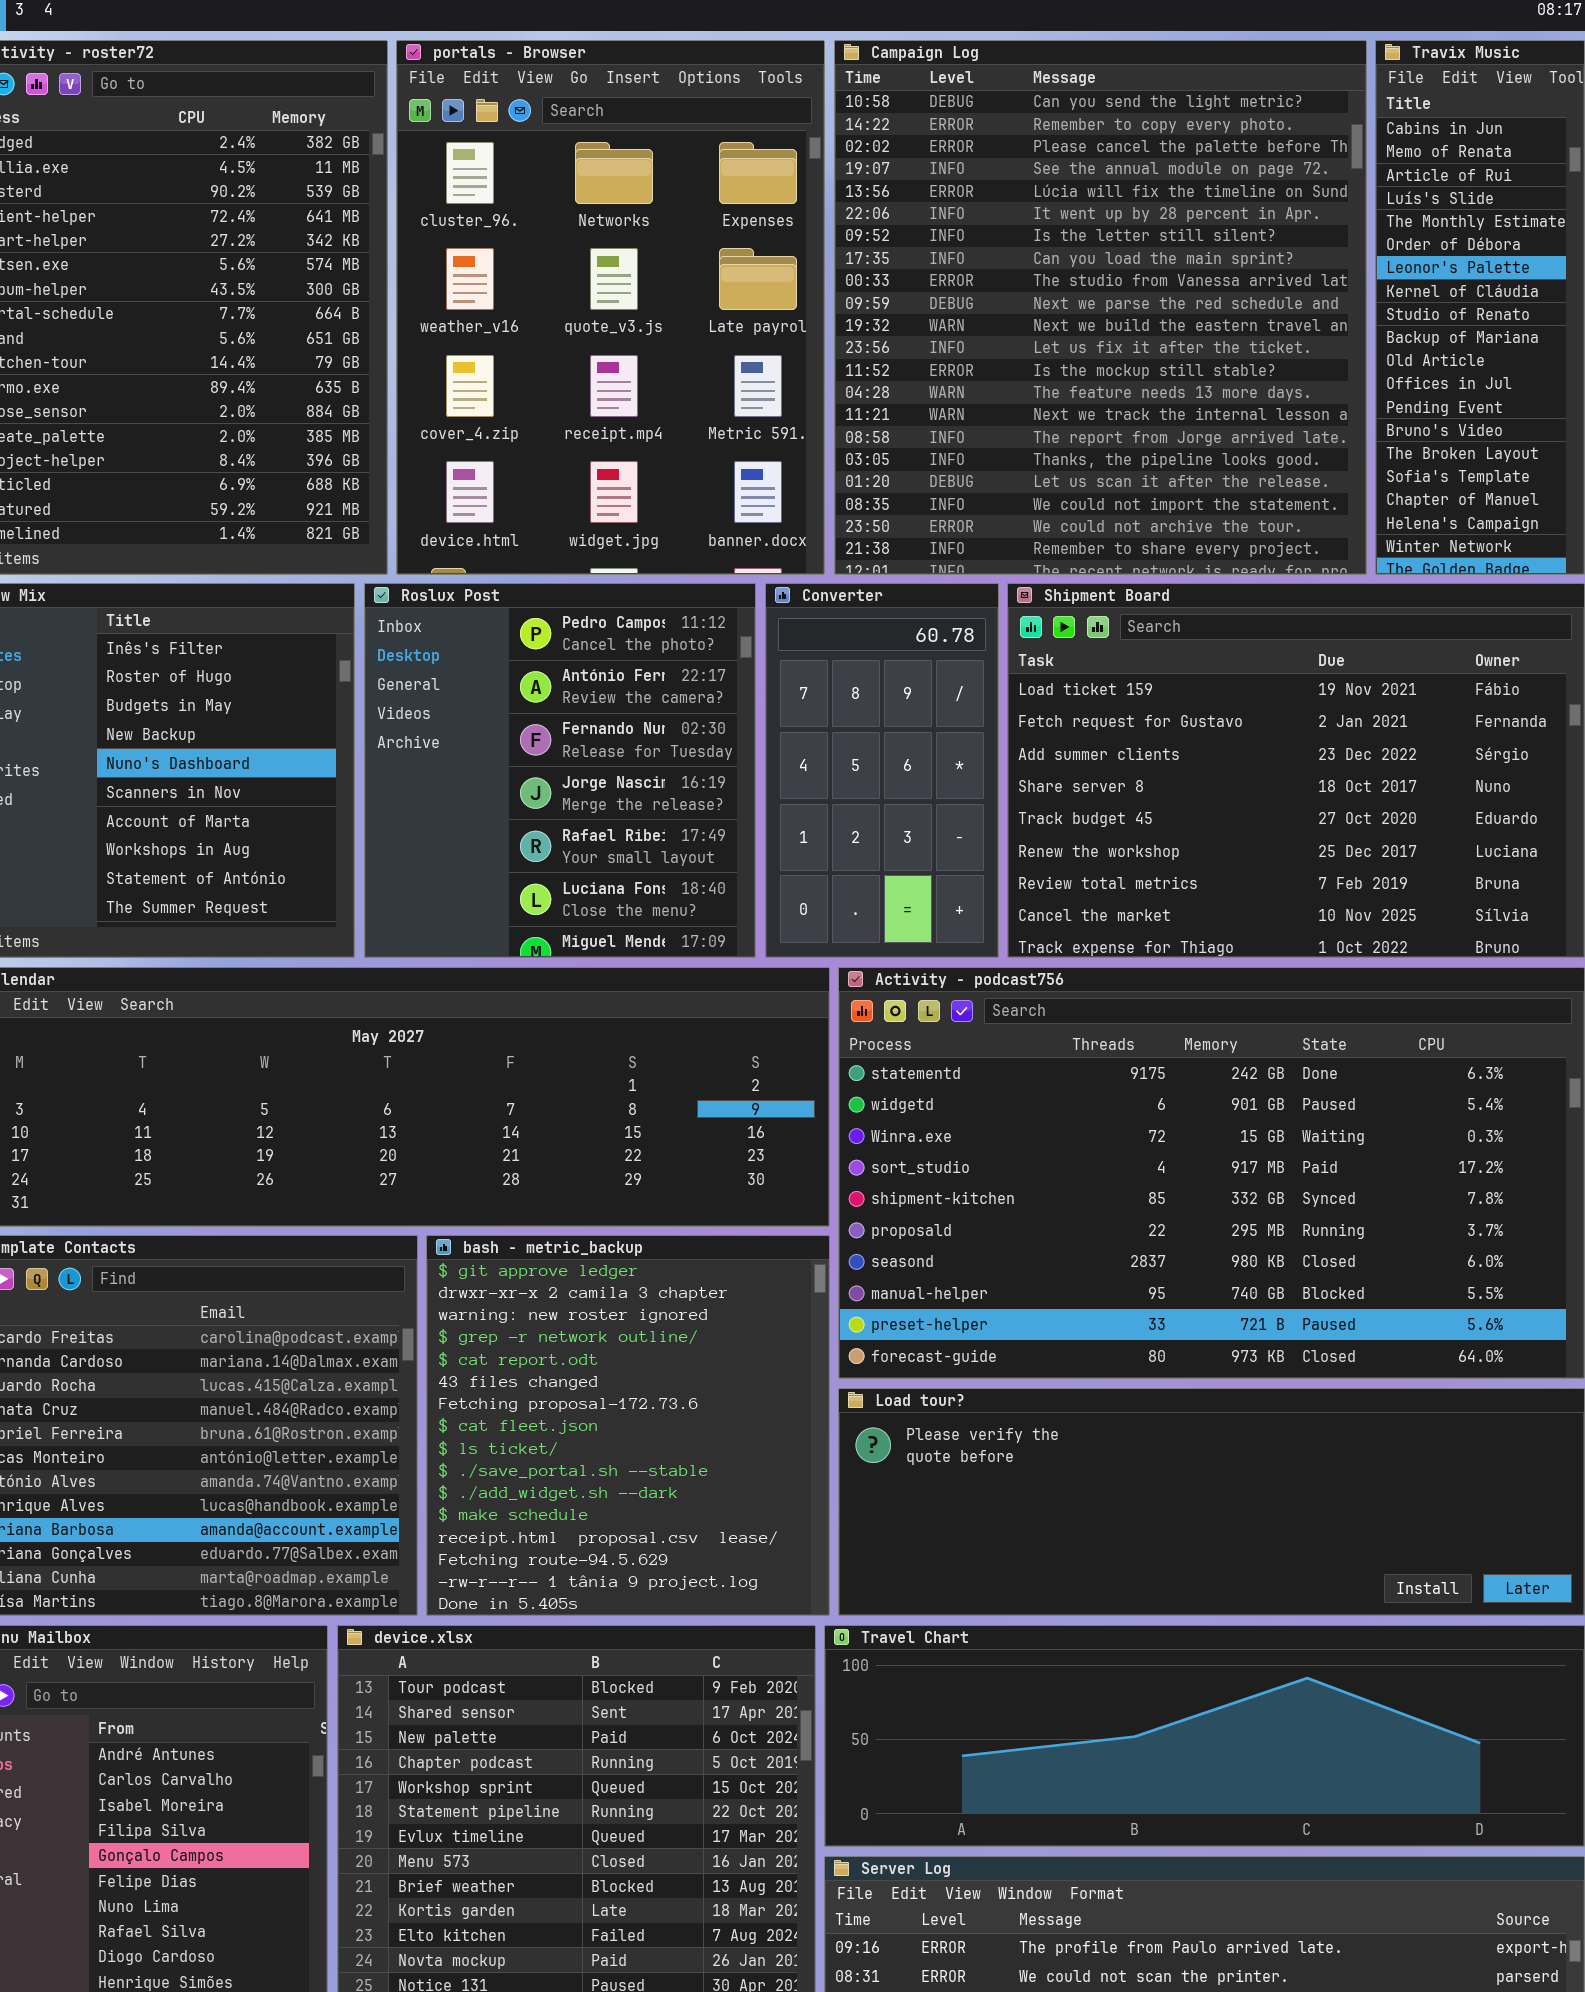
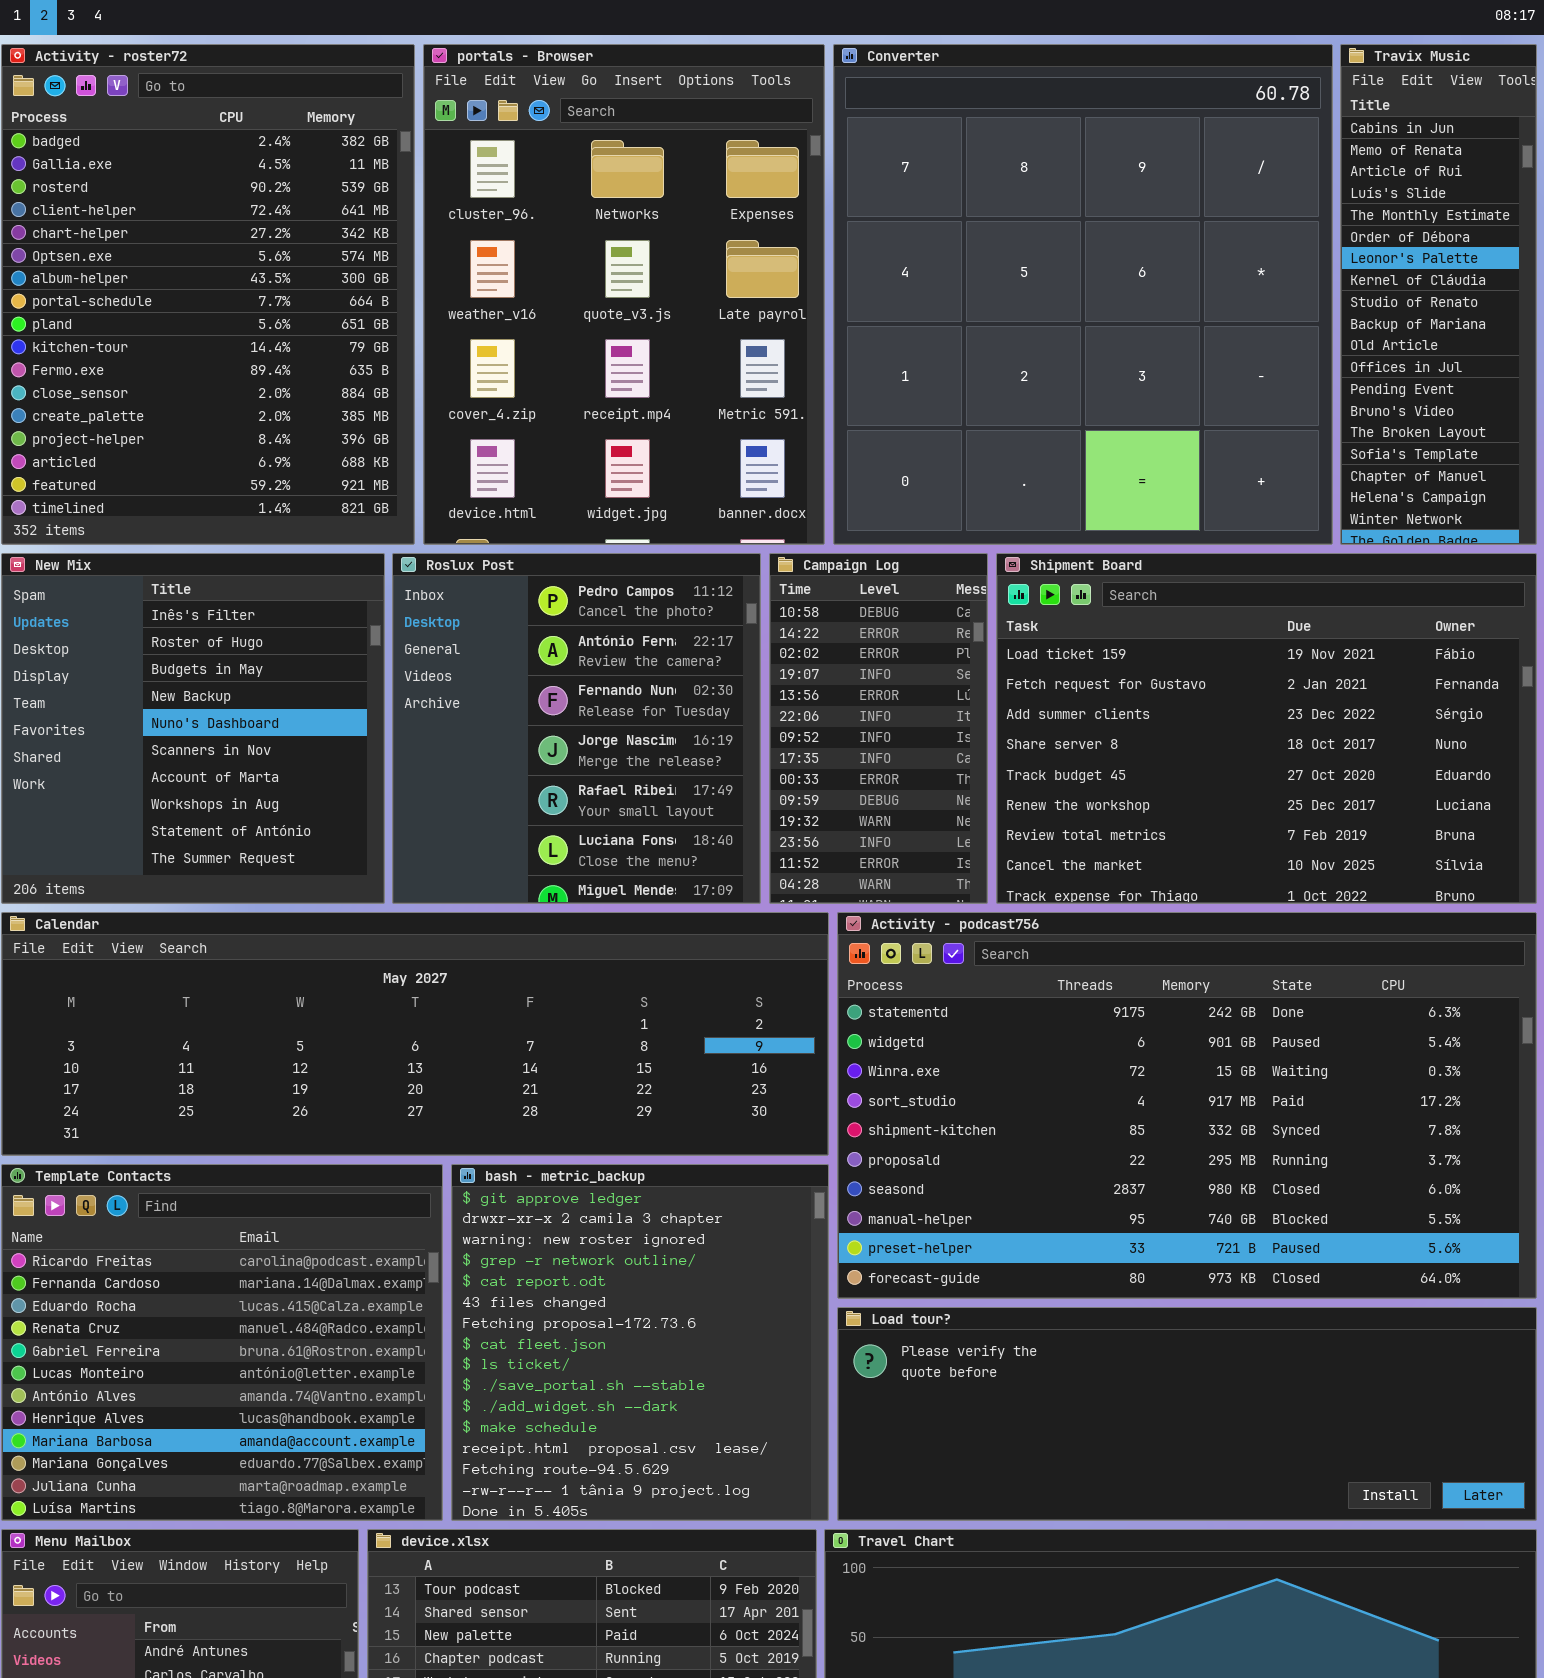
Campaign Log: [834,40,1367,575] -> [769,553,988,904], moved, resized
Converter: [765,583,999,958] -> [833,44,1333,545], moved, resized

